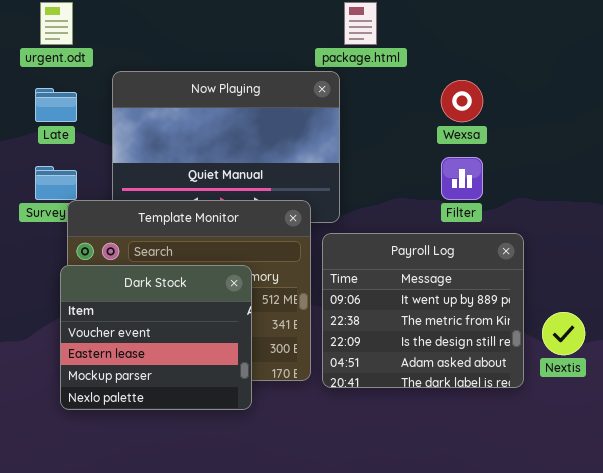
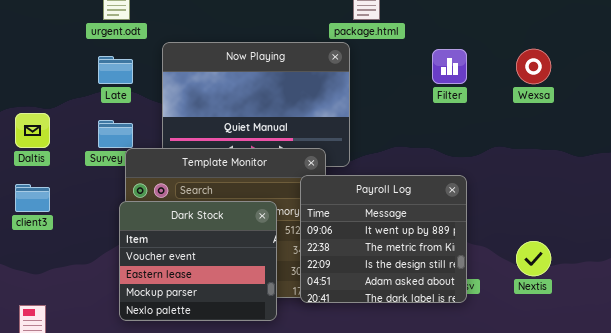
Wexsa: [441,80,483,122] -> [516,49,551,84], moved
Filter: [441,157,483,200] -> [432,49,467,84], moved
Payroll Log: [322,233,524,388] -> [300,175,467,303], moved

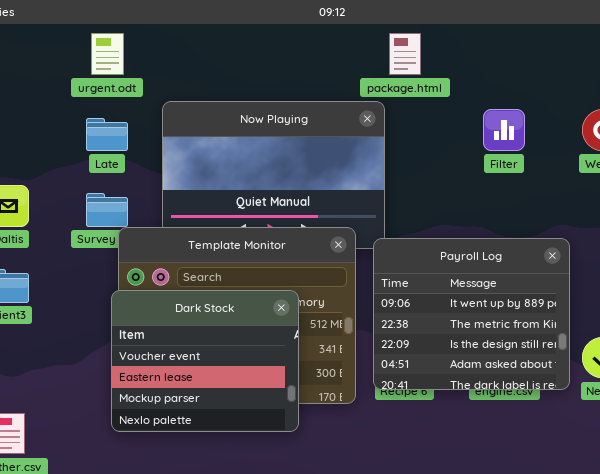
Payroll Log: [300,175,467,303] -> [373,238,570,390], moved

